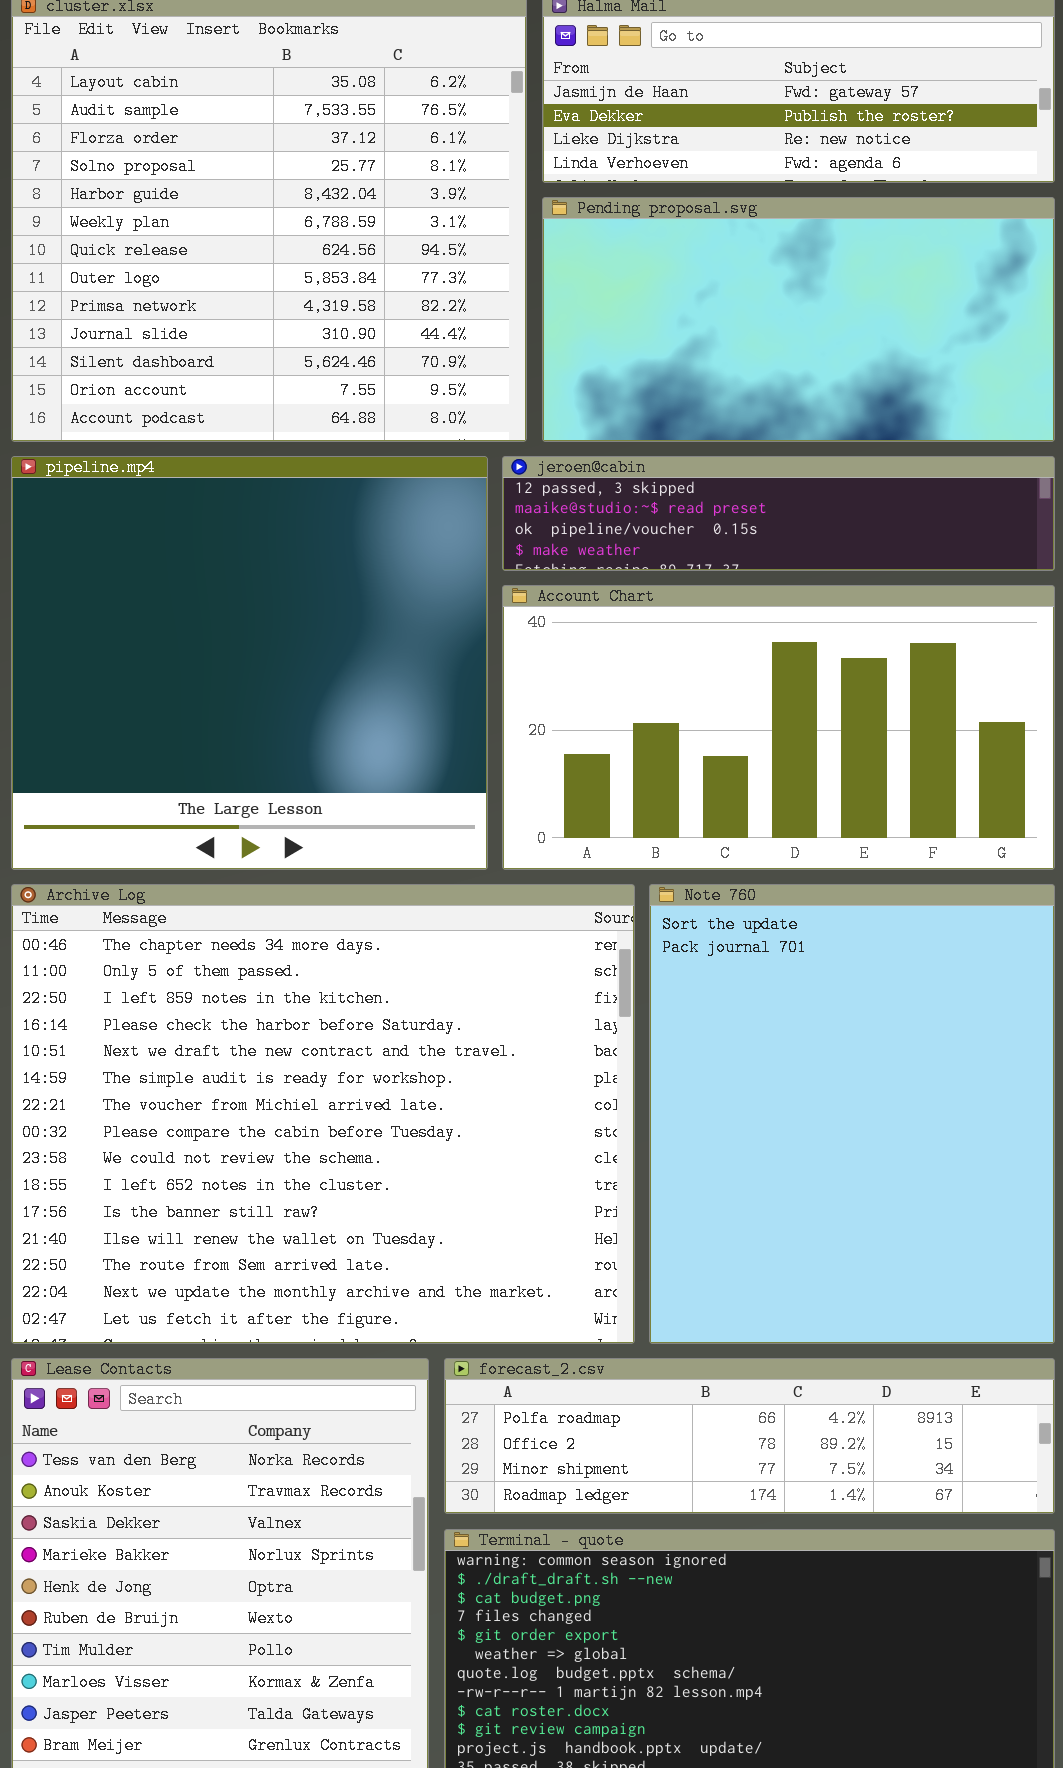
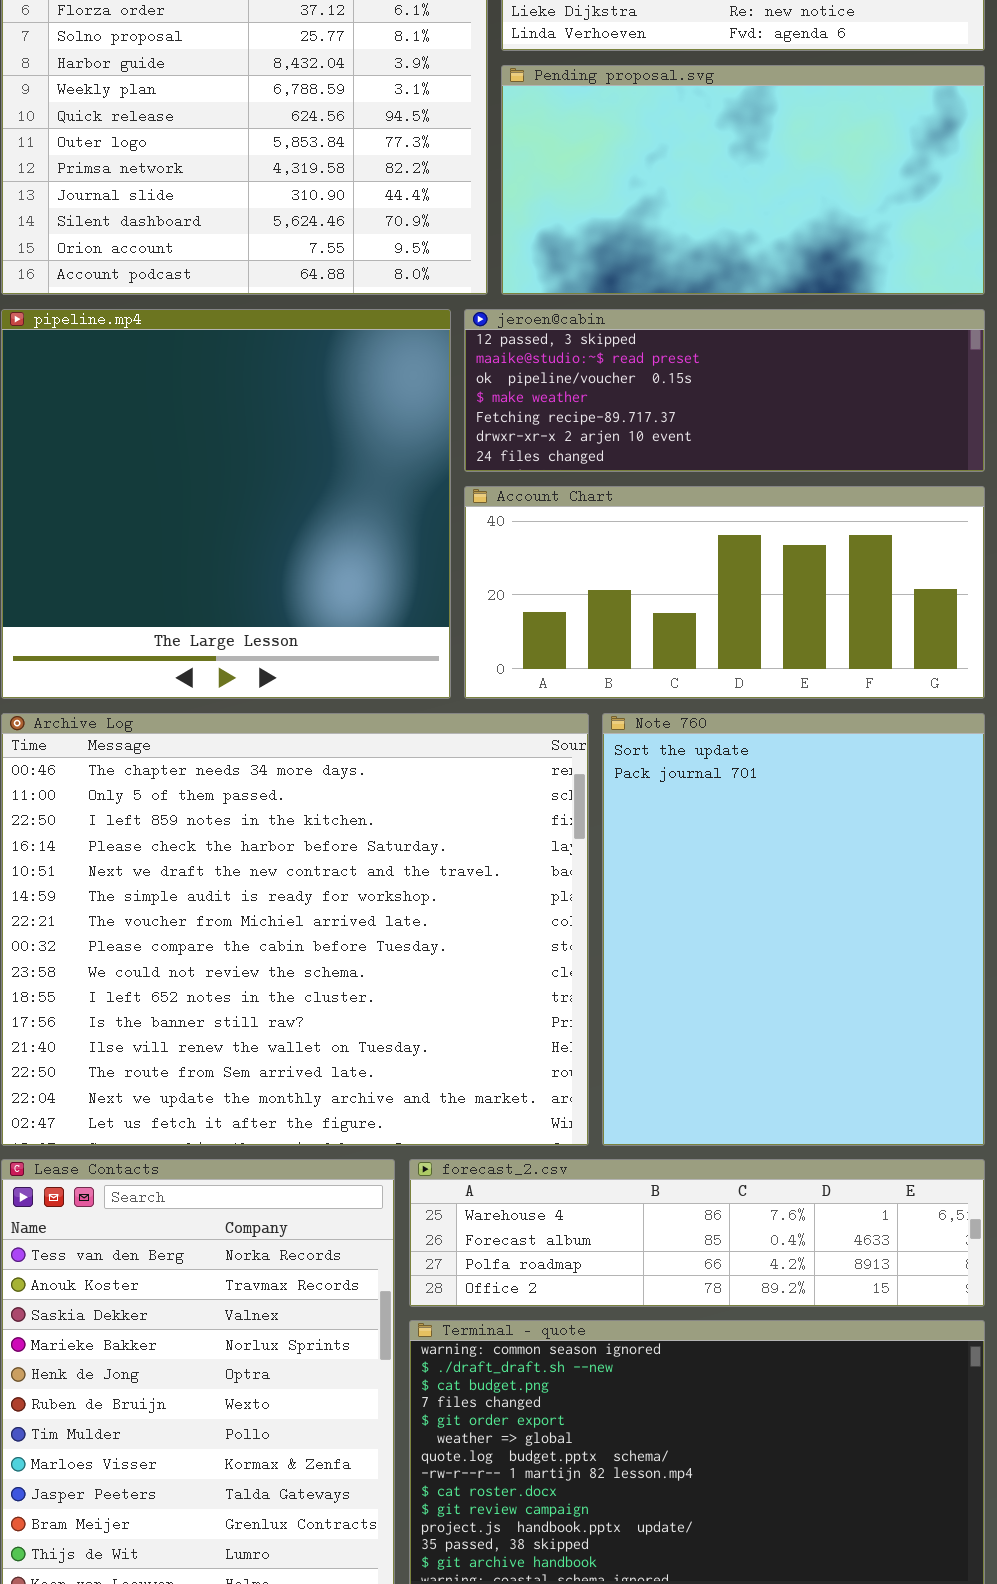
jeroen@cabin: [502,456,1055,571] -> [464,309,985,472], resized
Account Chart: [502,585,1055,870] -> [464,486,985,699], resized
forecast_2.csv: [444,1358,1055,1514] -> [409,1159,985,1307], scrolled up 2 rows

